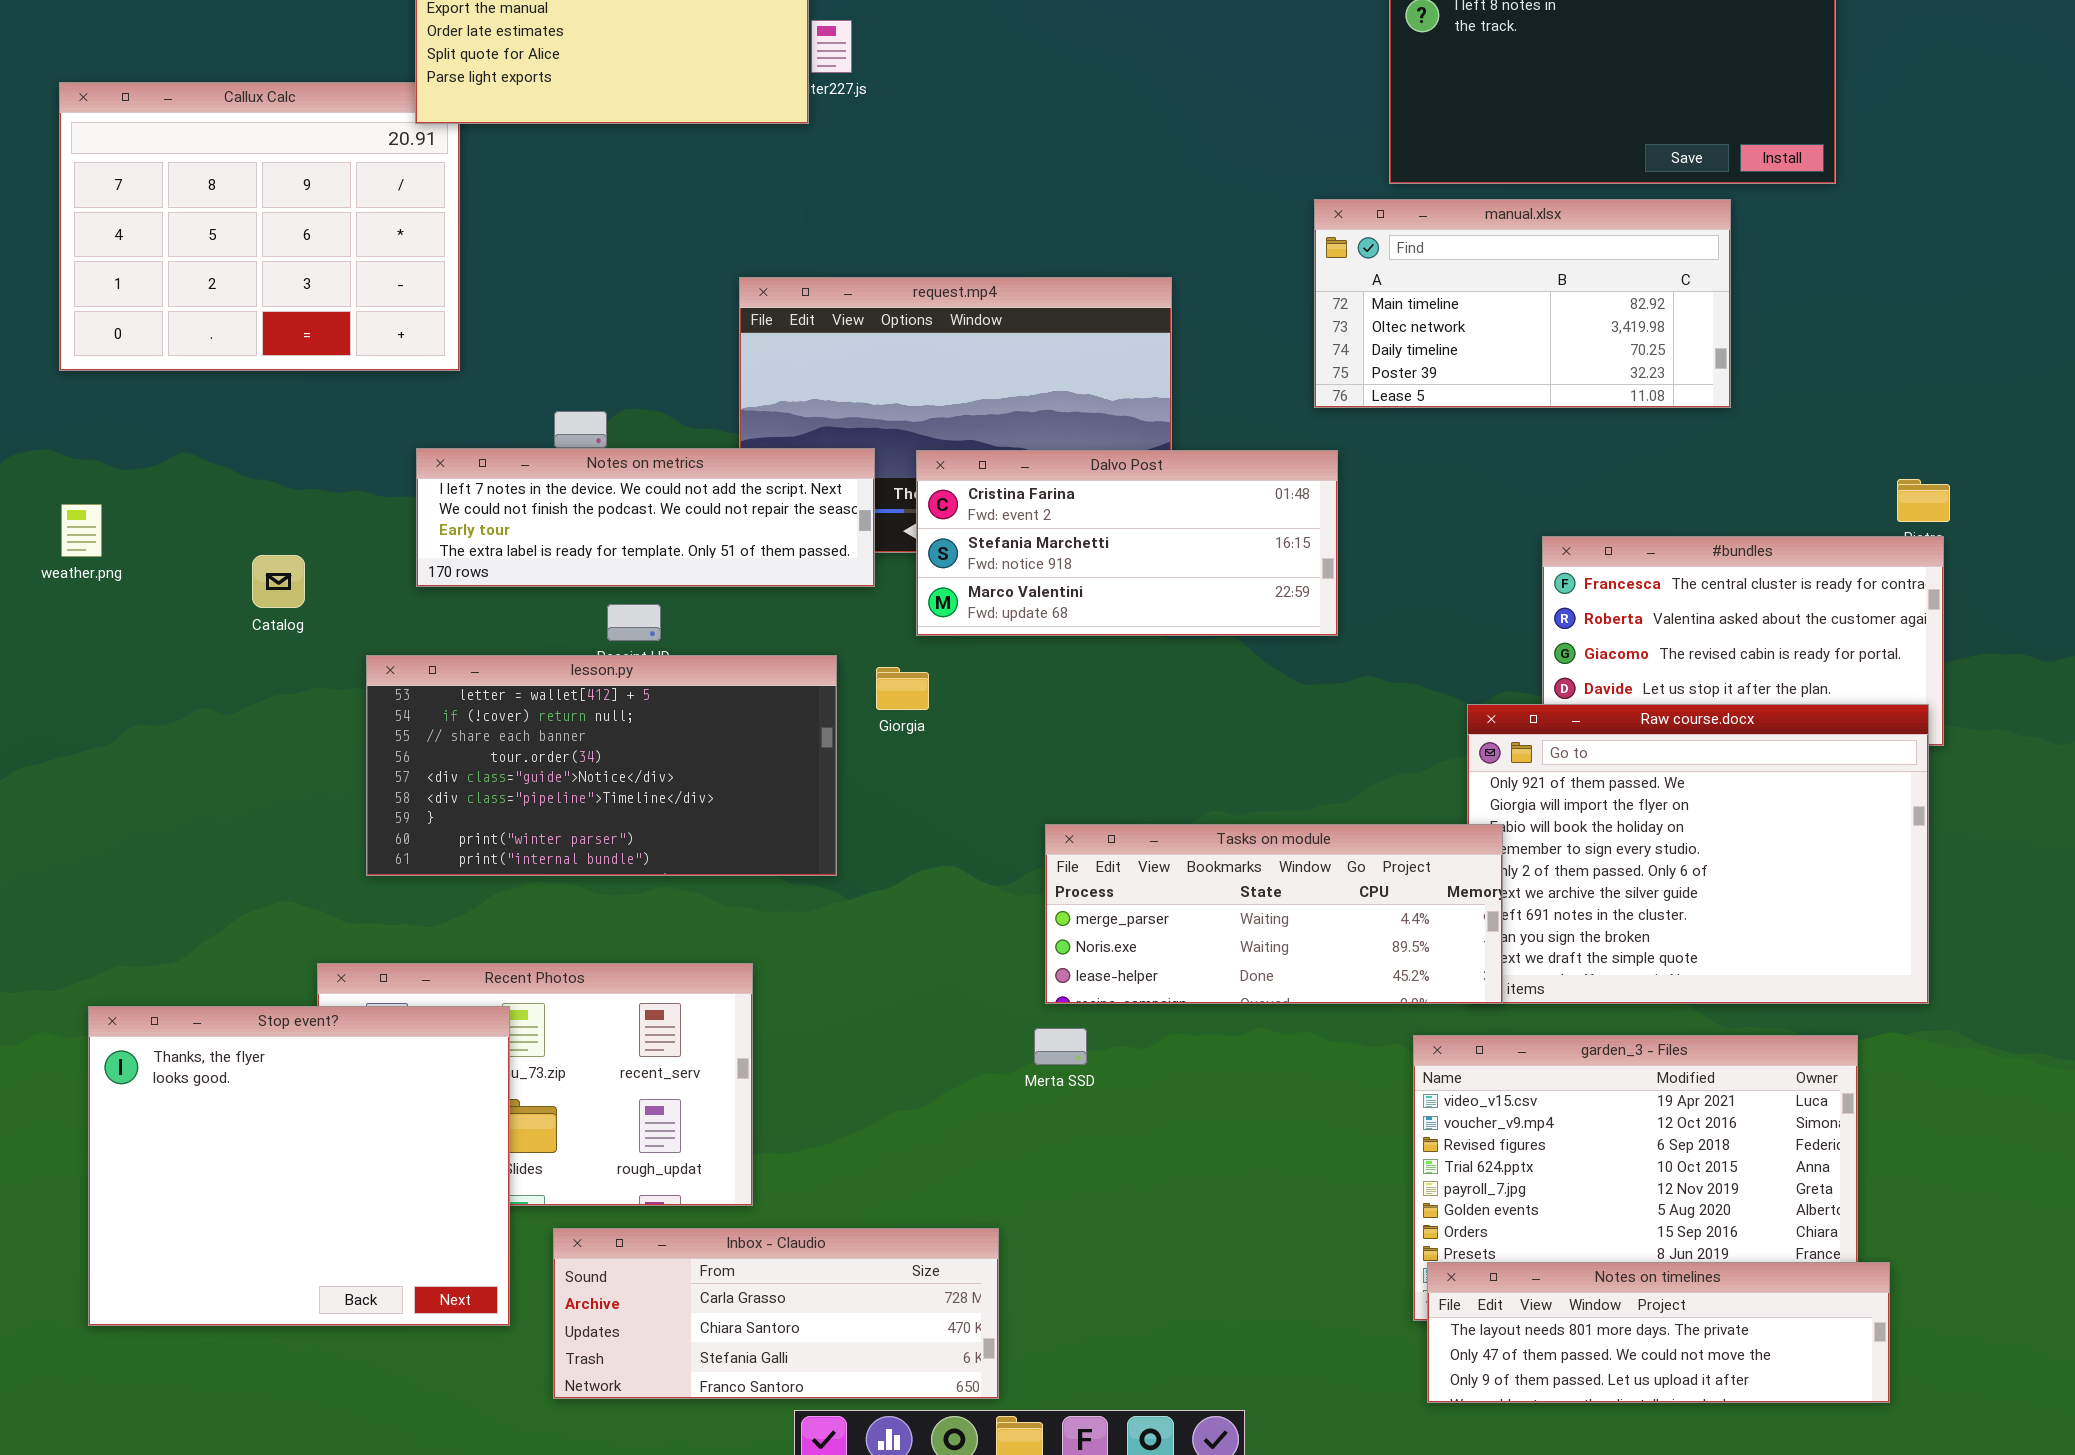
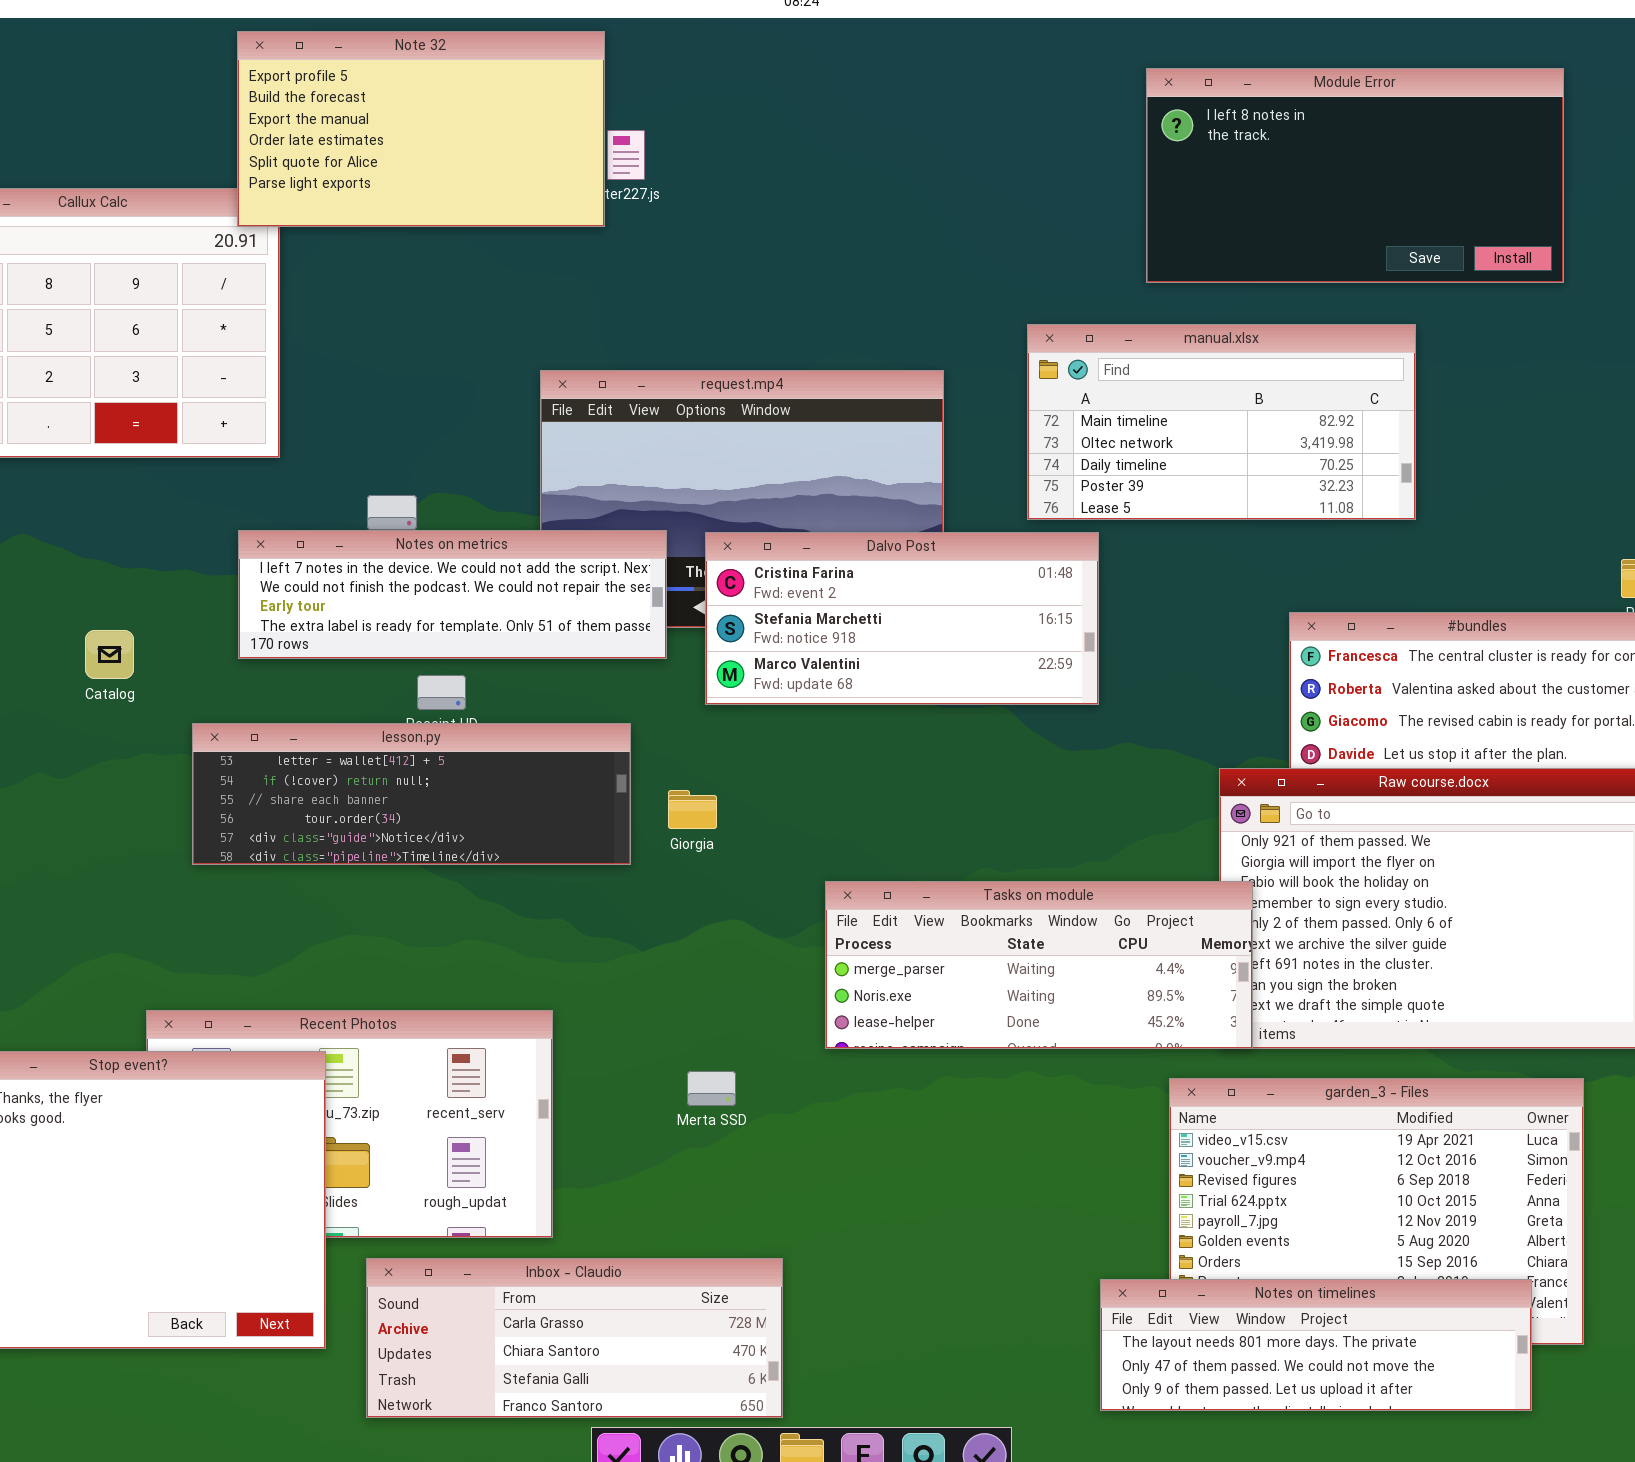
manual.xlsx: [1314,199,1731,408] -> [1027,324,1416,520], moved
lesson.py: [366,655,837,876] -> [192,723,631,865], resized
Giorgia: [876,667,929,710] -> [668,790,717,829], moved
Merta SSD: [1034,1028,1087,1065] -> [687,1071,736,1106], moved
Notes on timelines: [1427,1262,1890,1403] -> [1100,1279,1532,1411], moved

